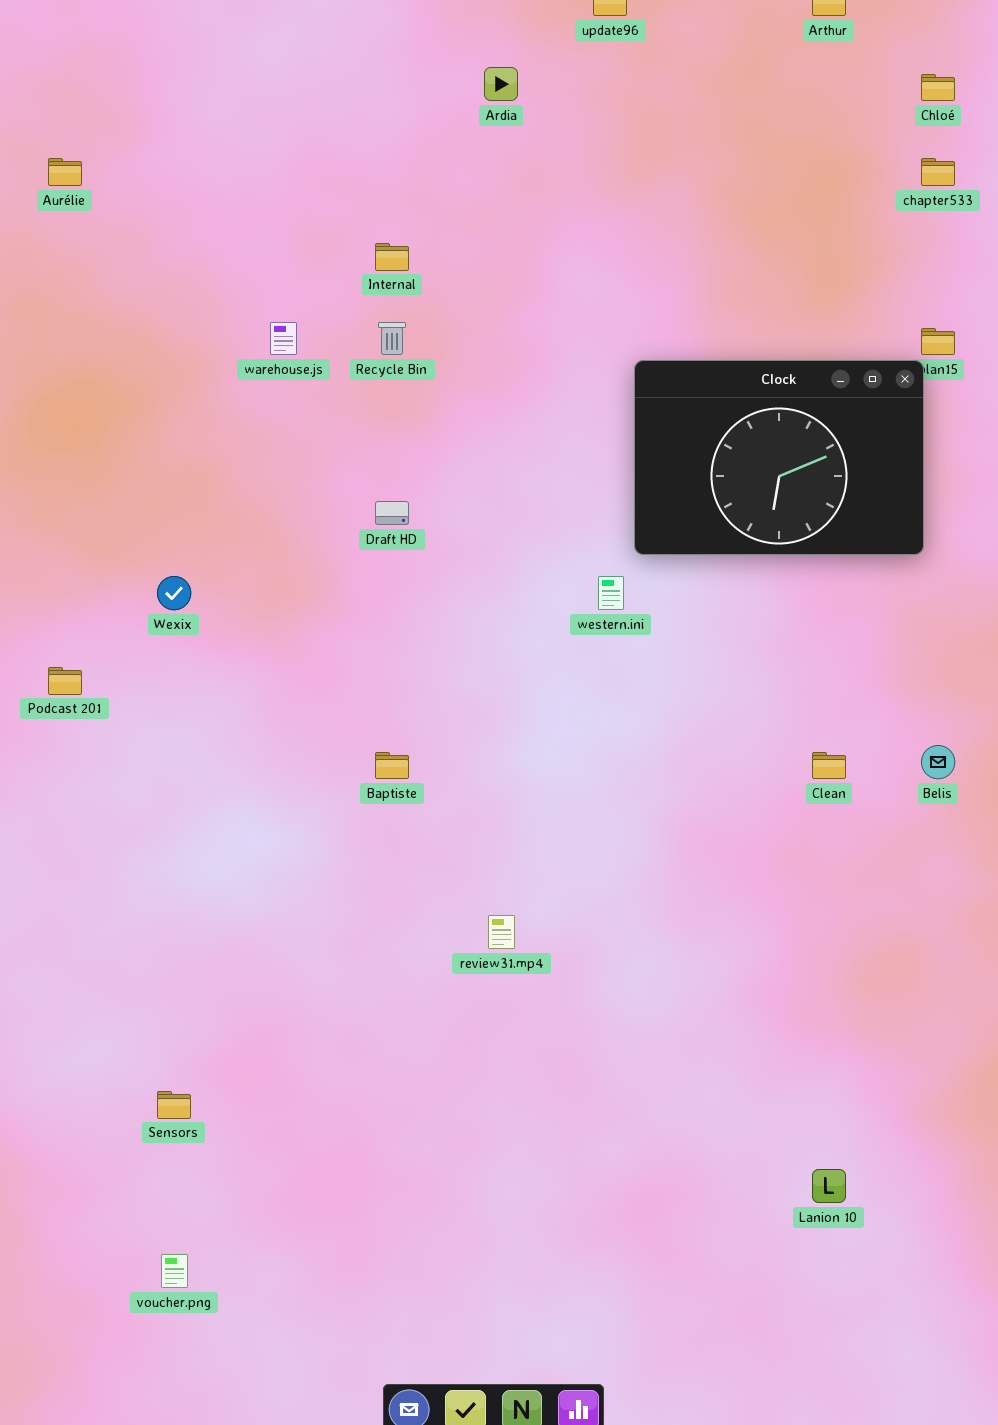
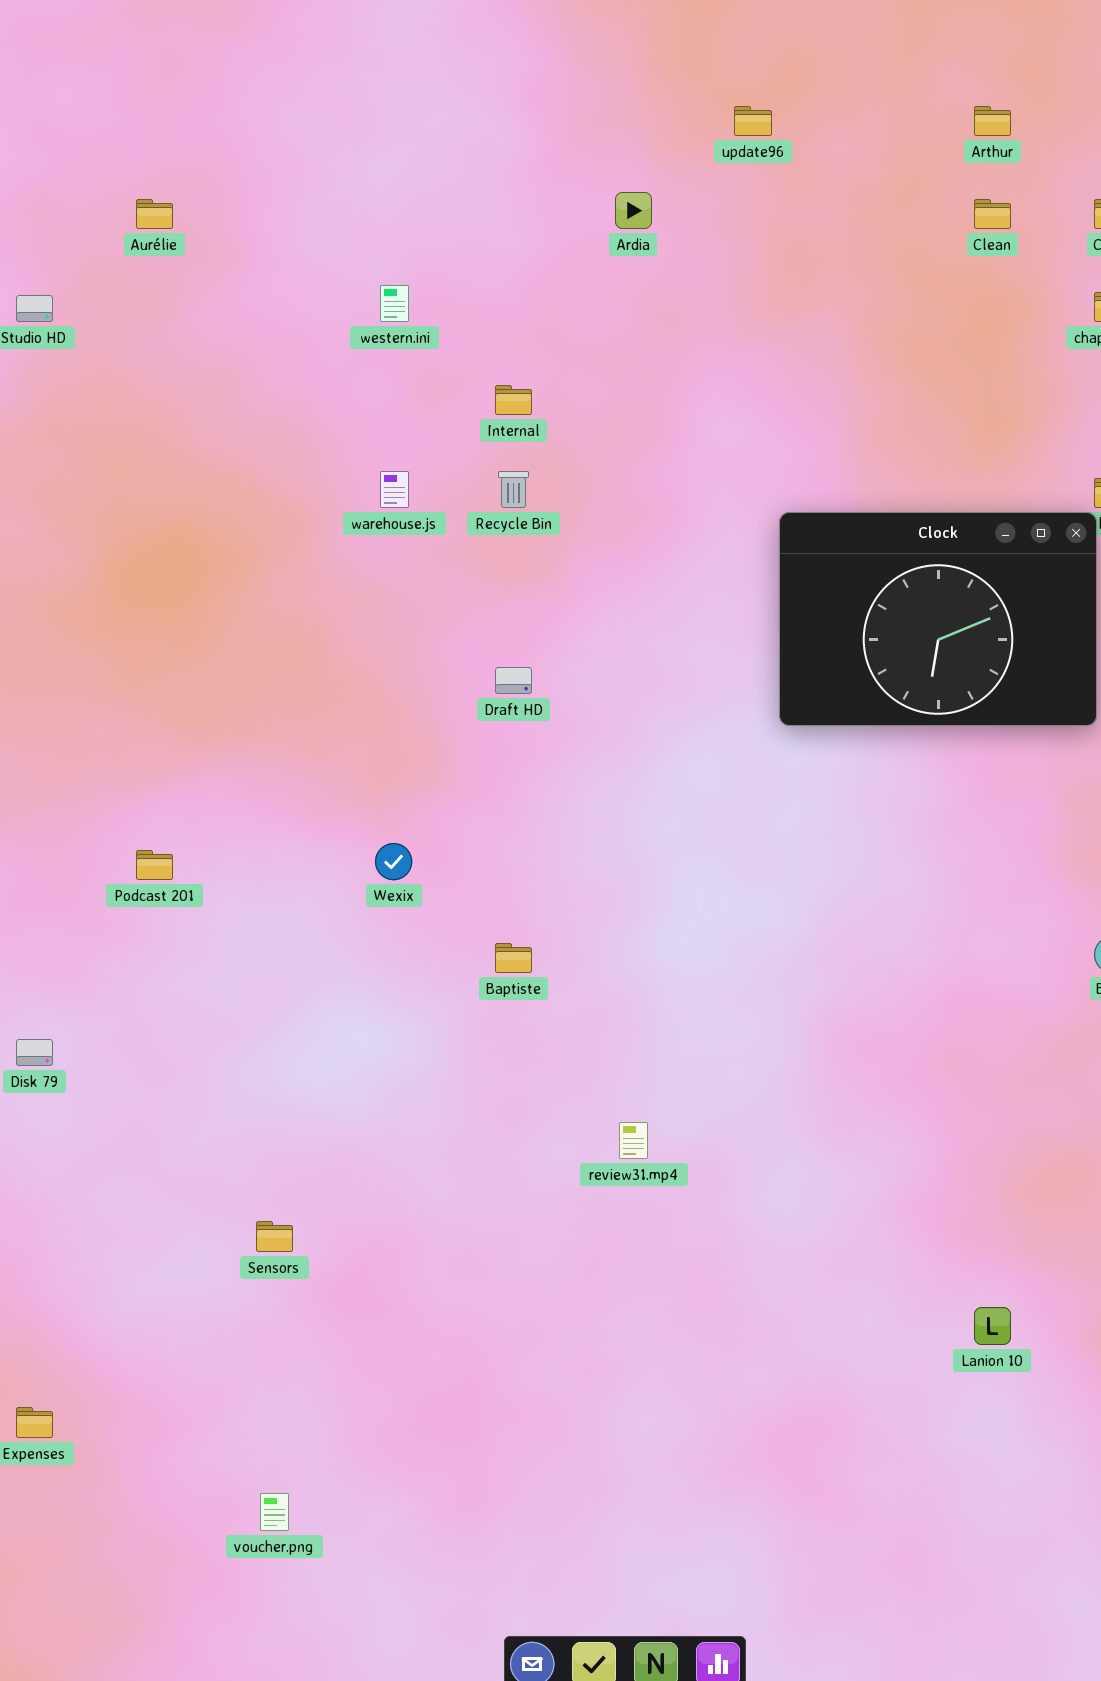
Aurélie: [48,158,82,186] -> [136,199,173,229], moved
Wexix: [157,576,191,610] -> [375,843,412,880], moved
western.ini: [598,576,624,610] -> [380,285,409,322], moved
Clean: [812,752,846,779] -> [974,199,1011,229], moved
Sensors: [157,1091,191,1119] -> [256,1221,293,1252], moved
Lanion 10: [812,1169,846,1203] -> [974,1307,1011,1345], moved

